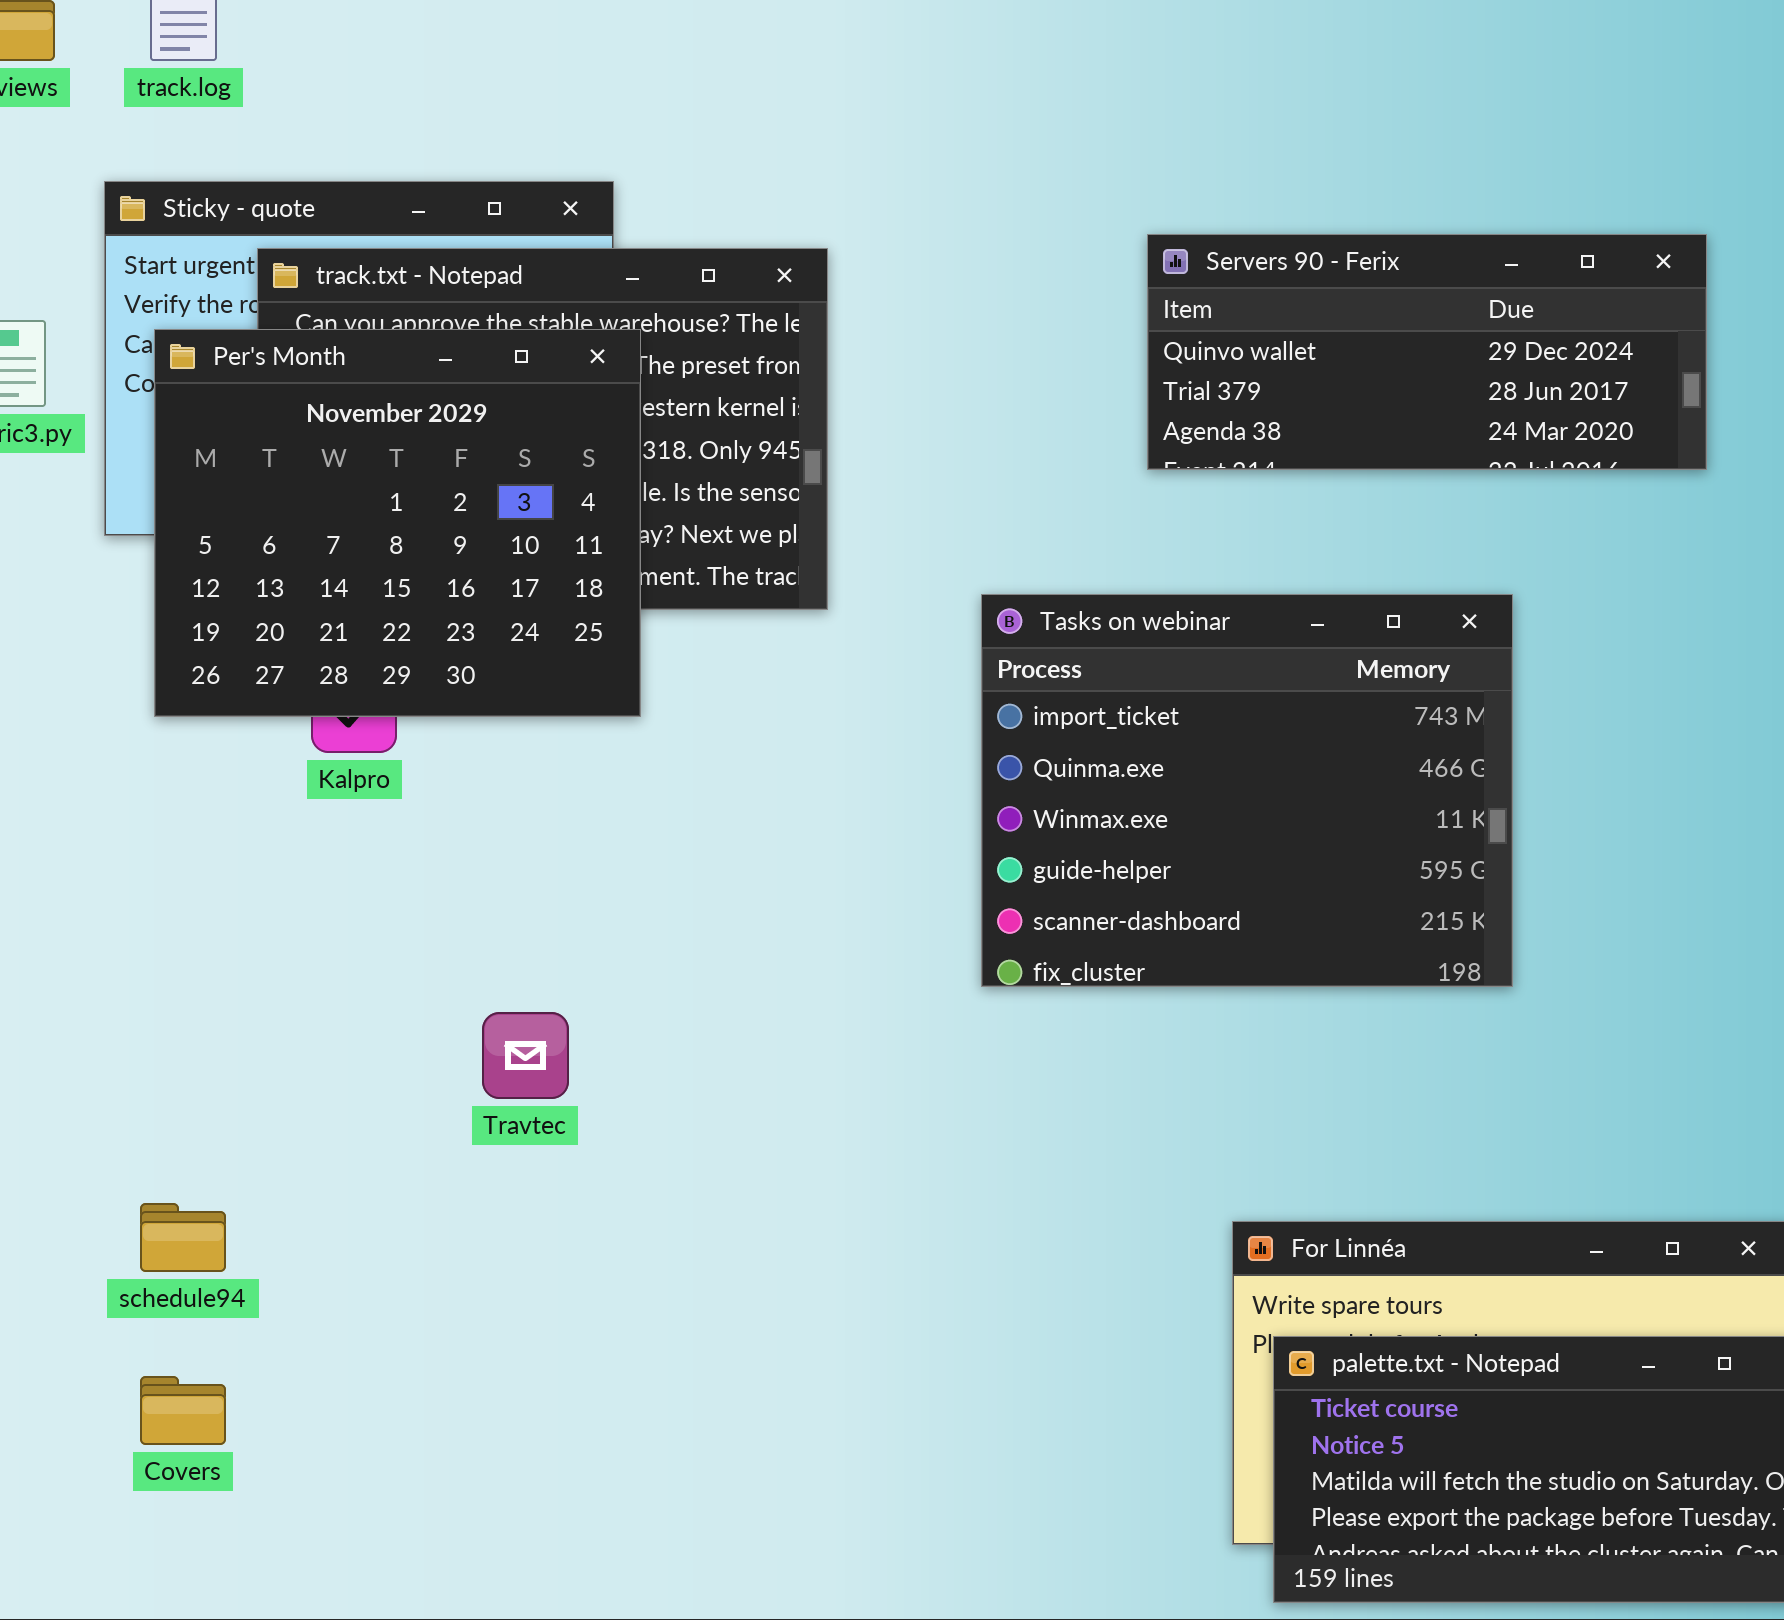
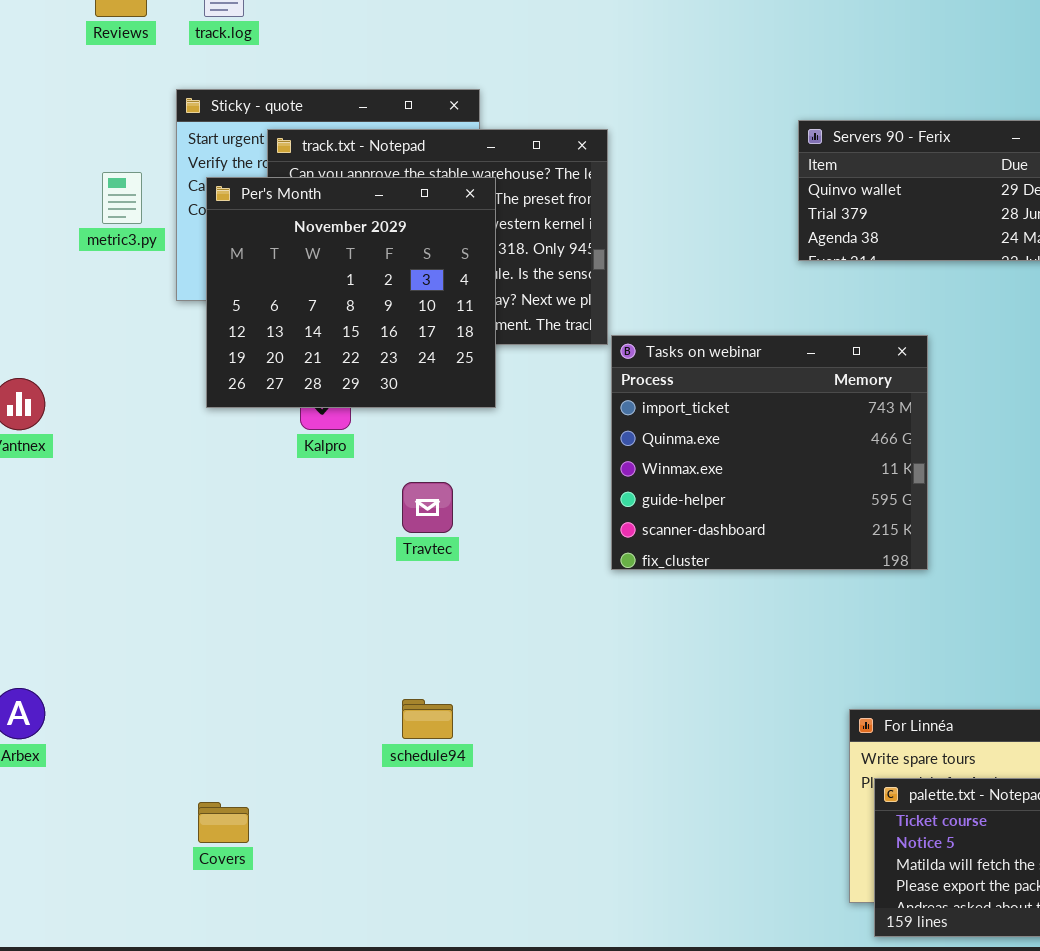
Tasks on webinar: [981,594,1513,987] -> [611,335,928,570], moved
Travtec: [482,1012,569,1099] -> [402,482,453,533], moved
schedule94: [140,1203,226,1272] -> [402,699,453,739], moved

